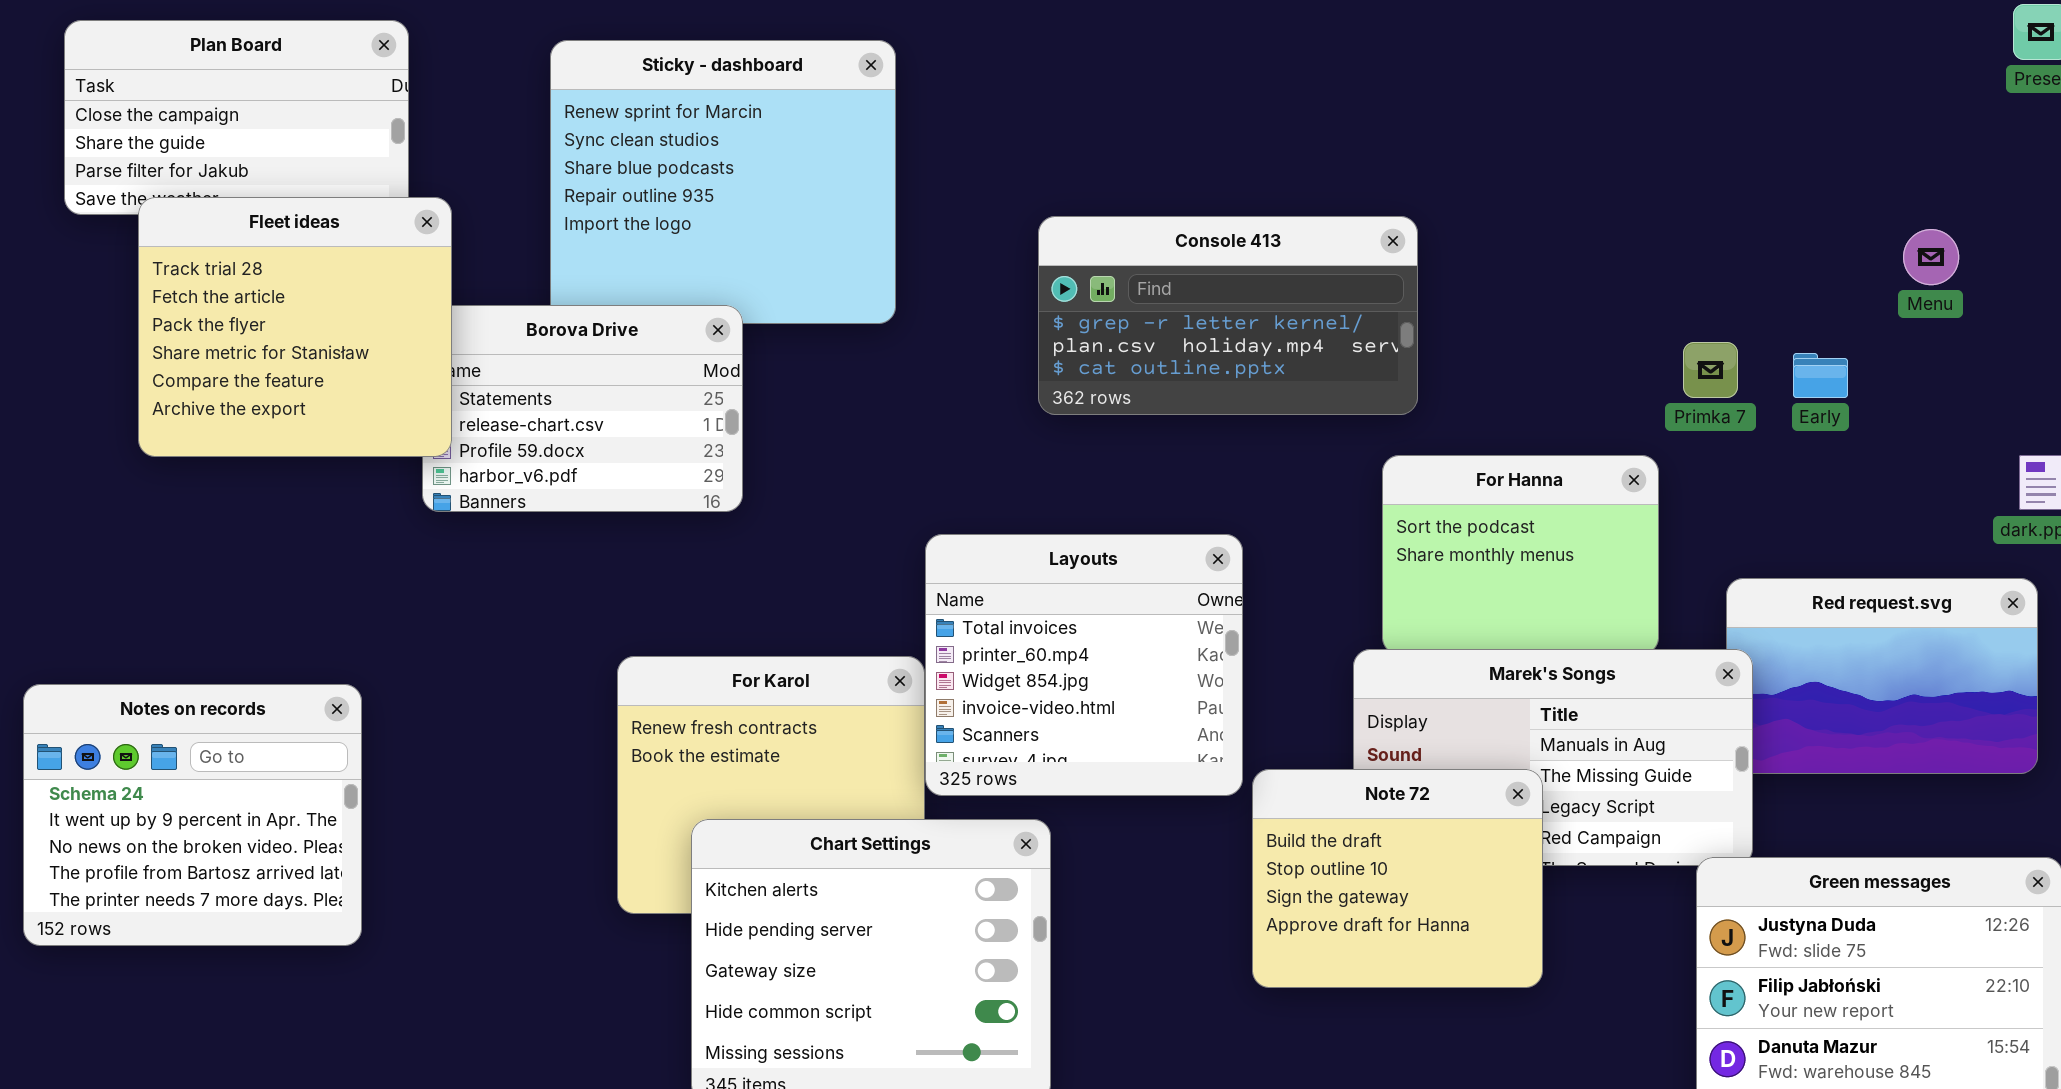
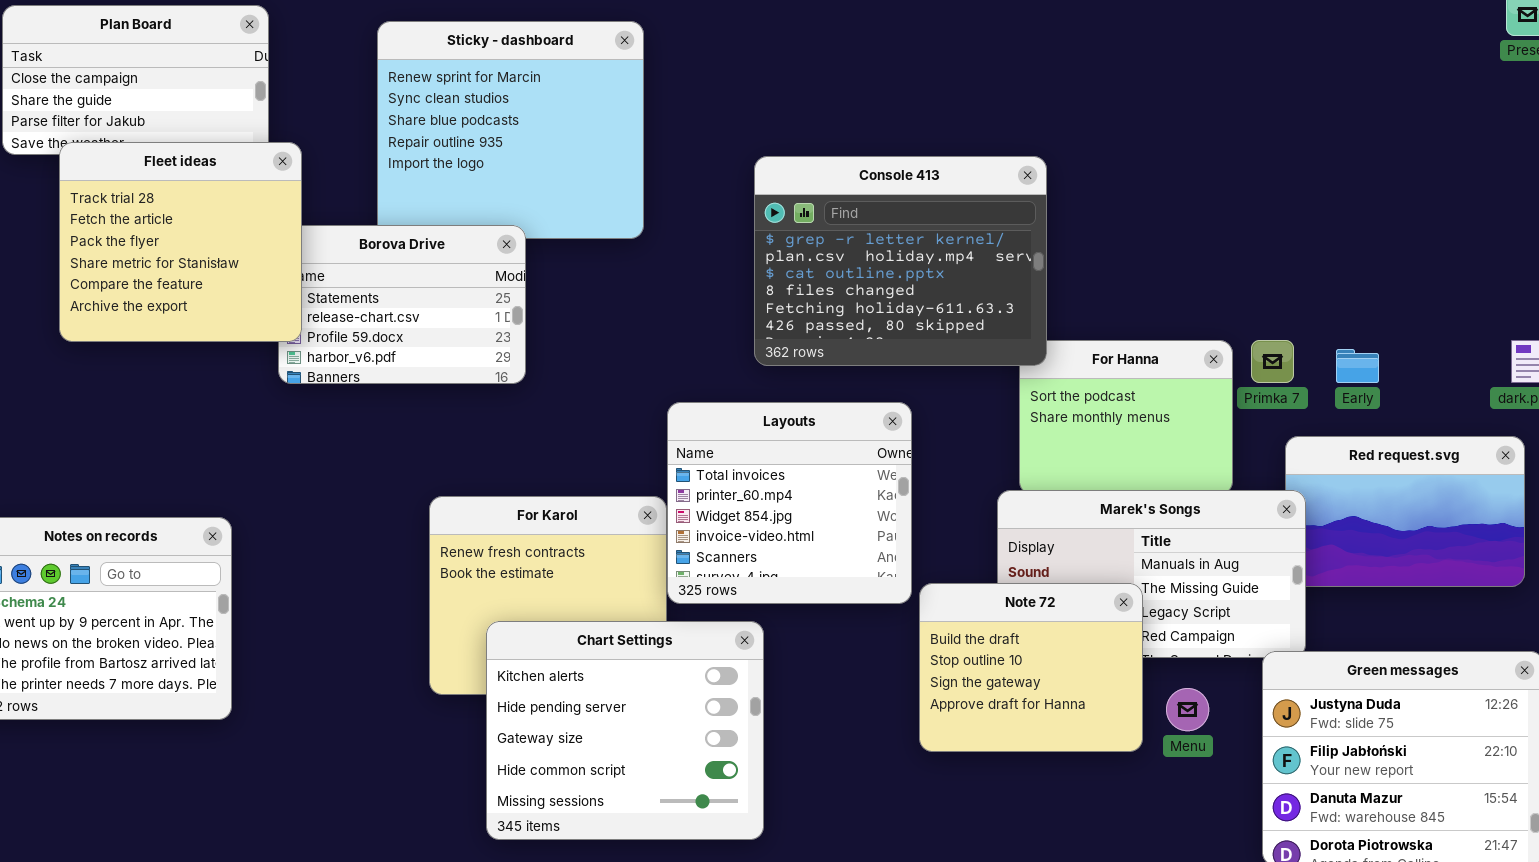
Console 413: [1038,216,1418,415] -> [754,156,1047,366], resized
Menu: [1903,229,1959,285] -> [1166,688,1209,731], moved
Primka 7: [1683,342,1738,398] -> [1251,340,1294,383], moved
Early: [1793,353,1848,398] -> [1336,349,1379,383], moved

